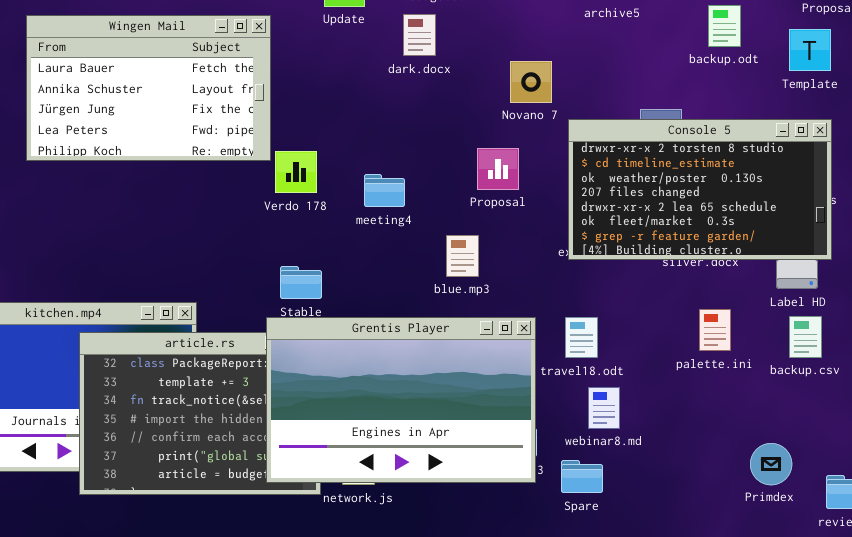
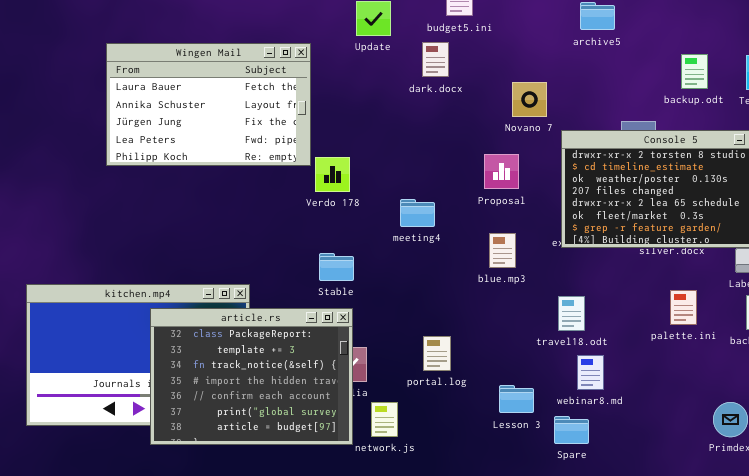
backup.odt: [708,5,741,47] -> [681,54,708,89], moved
meeting4: [364,174,405,207] -> [400,199,435,227], moved
blue.mp3: [446,235,479,277] -> [489,233,516,268], moved
Grentis Player: [266,317,536,483] -> none, closed

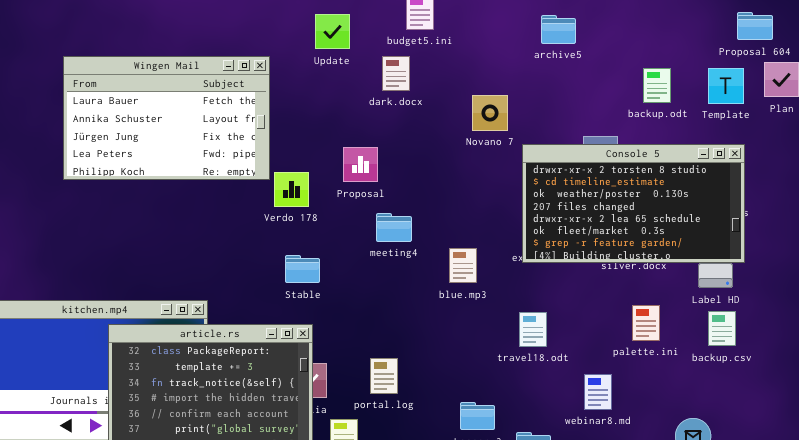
Proposal: [484,154,519,189] -> [343,147,378,182], moved
meeting4: [400,199,435,227] -> [376,213,412,242], moved
Stable: [319,253,354,281] -> [285,255,320,283], moved
portal.log: [423,336,451,371] -> [370,358,398,394], moved
webinar8.md: [577,355,604,390] -> [584,374,612,410], moved

